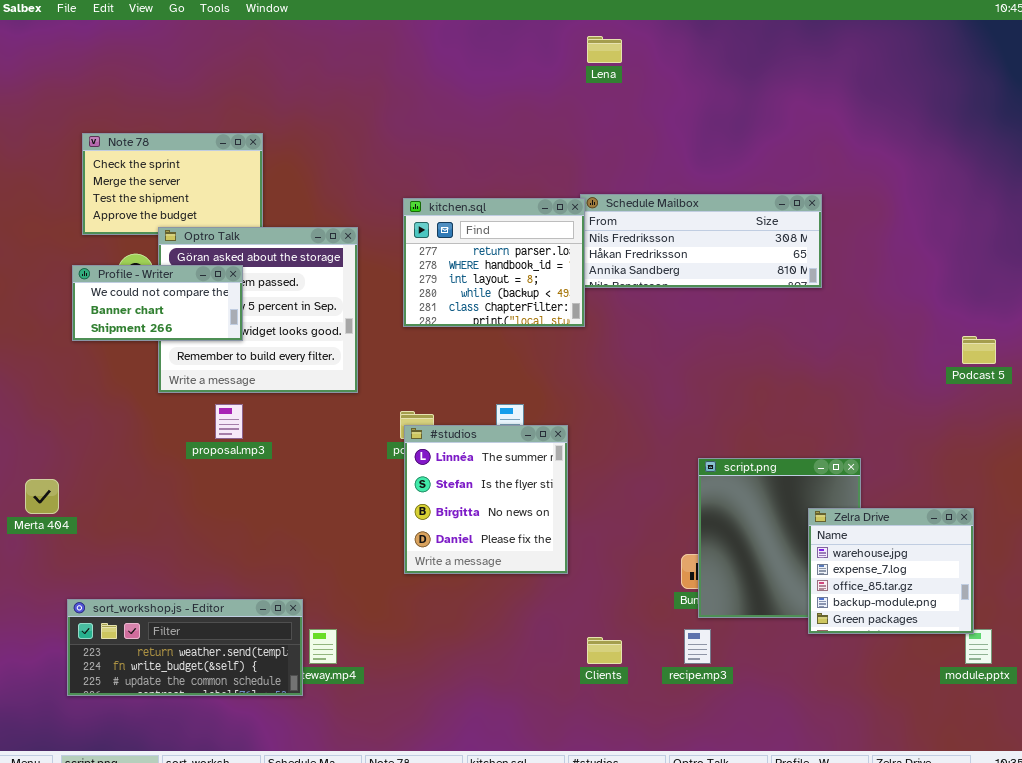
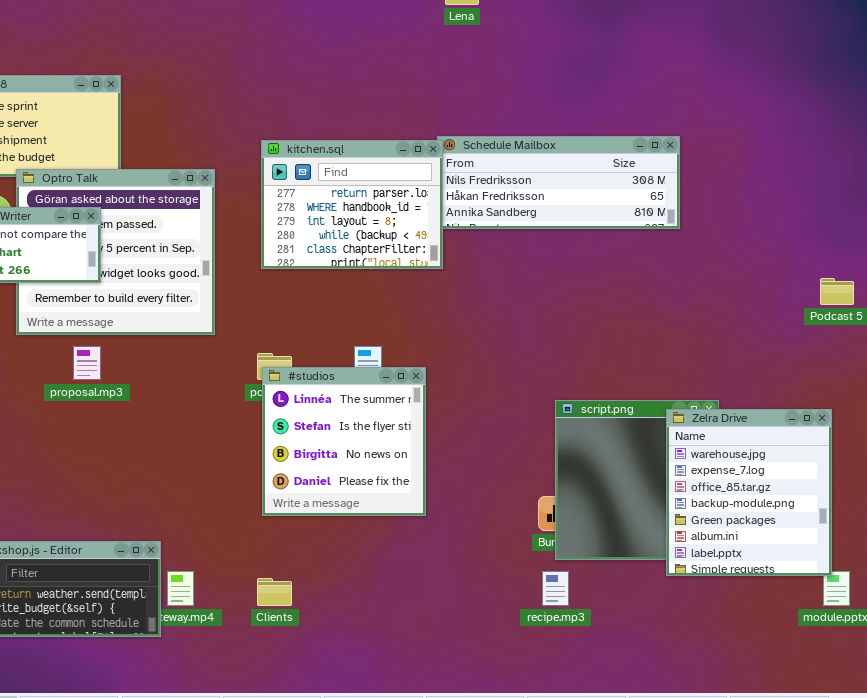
Zelra Drive: [808,508,974,634] -> [666,409,832,576], resized
Clients: [587,637,622,664] -> [257,578,292,606], moved

